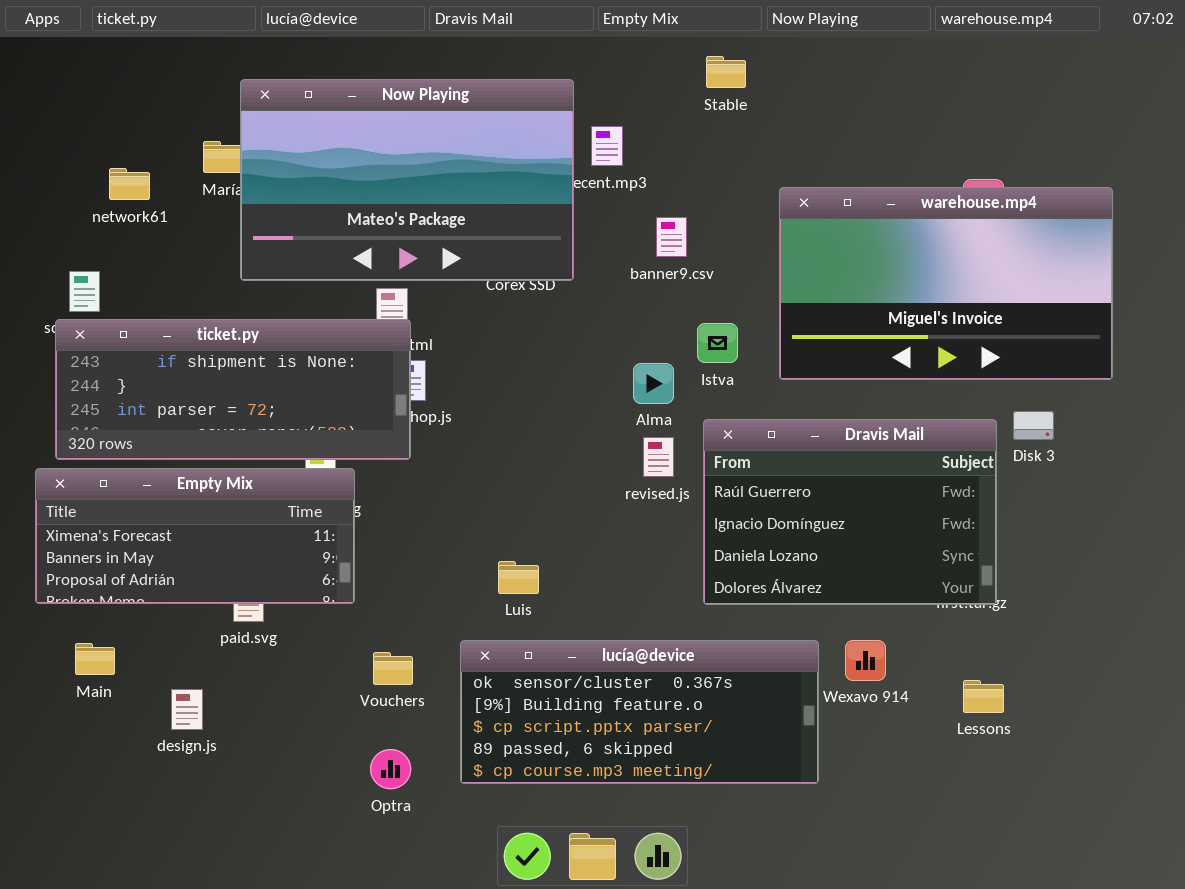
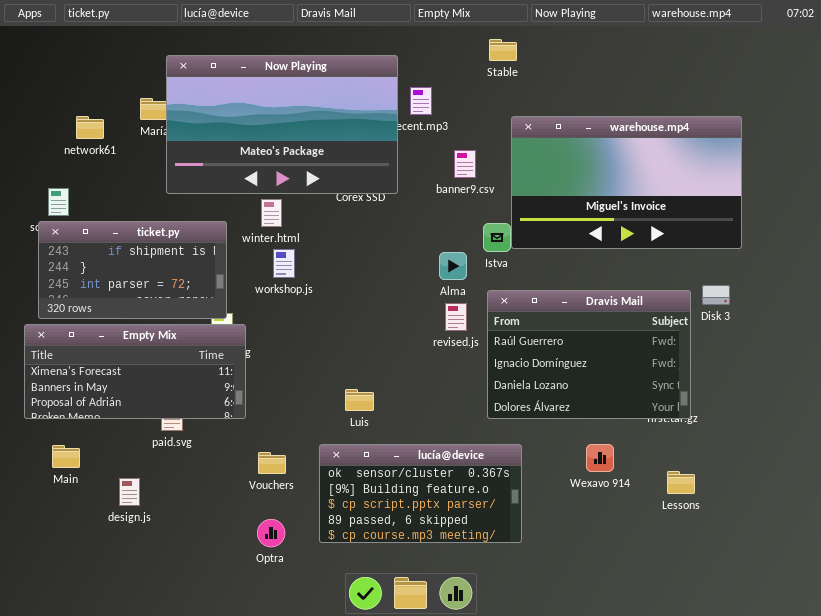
warehouse.mp4: [779,187,1113,380] -> [511,116,742,249], moved
ticket.py: [55,319,411,460] -> [38,221,227,319], resized
lucía@device: [460,640,819,784] -> [319,444,522,543], resized

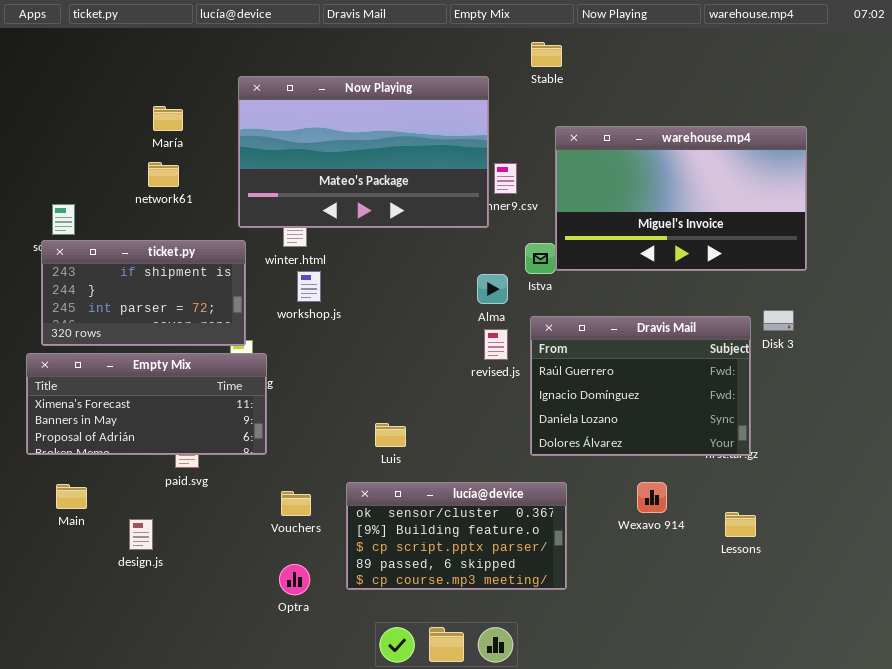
Now Playing: [166,55,398,194] -> [238,76,489,228], moved
network61: [76,116,104,139] -> [148,162,179,187], moved

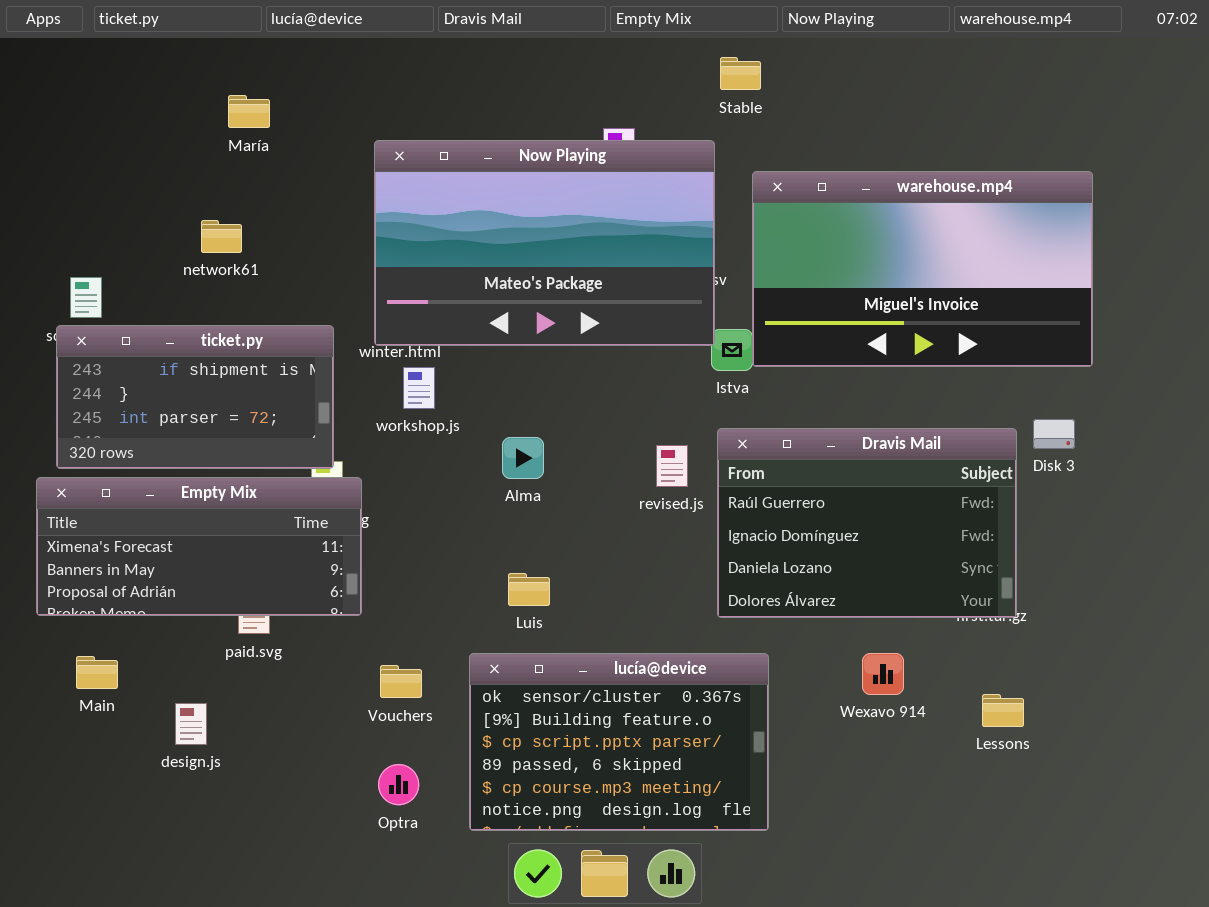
Now Playing: [238,76,489,228] -> [374,140,715,346], moved
María: [153,106,183,131] -> [228,95,270,128], moved
Alma: [477,274,508,304] -> [502,437,544,479], moved
lucía@device: [346,482,567,590] -> [469,653,769,831], resized

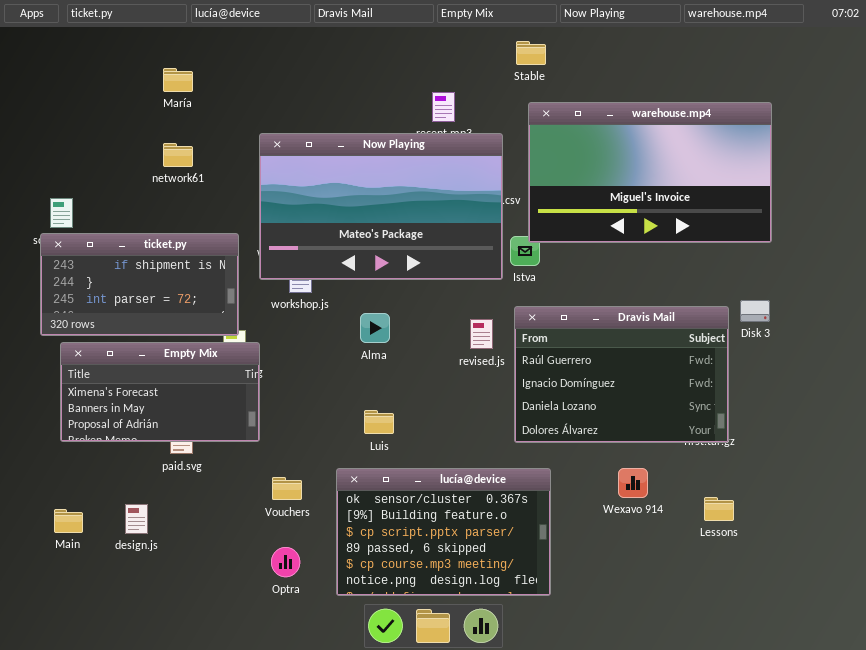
Now Playing: [374,140,715,346] -> [259,133,503,280], moved
warehouse.mp4: [752,171,1093,367] -> [528,102,772,243], moved
network61: [201,220,242,253] -> [163,143,193,167], moved
Empty Mix: [36,477,362,616] -> [60,342,260,442], resized
Main: [76,656,118,689] -> [54,509,83,533], moved

